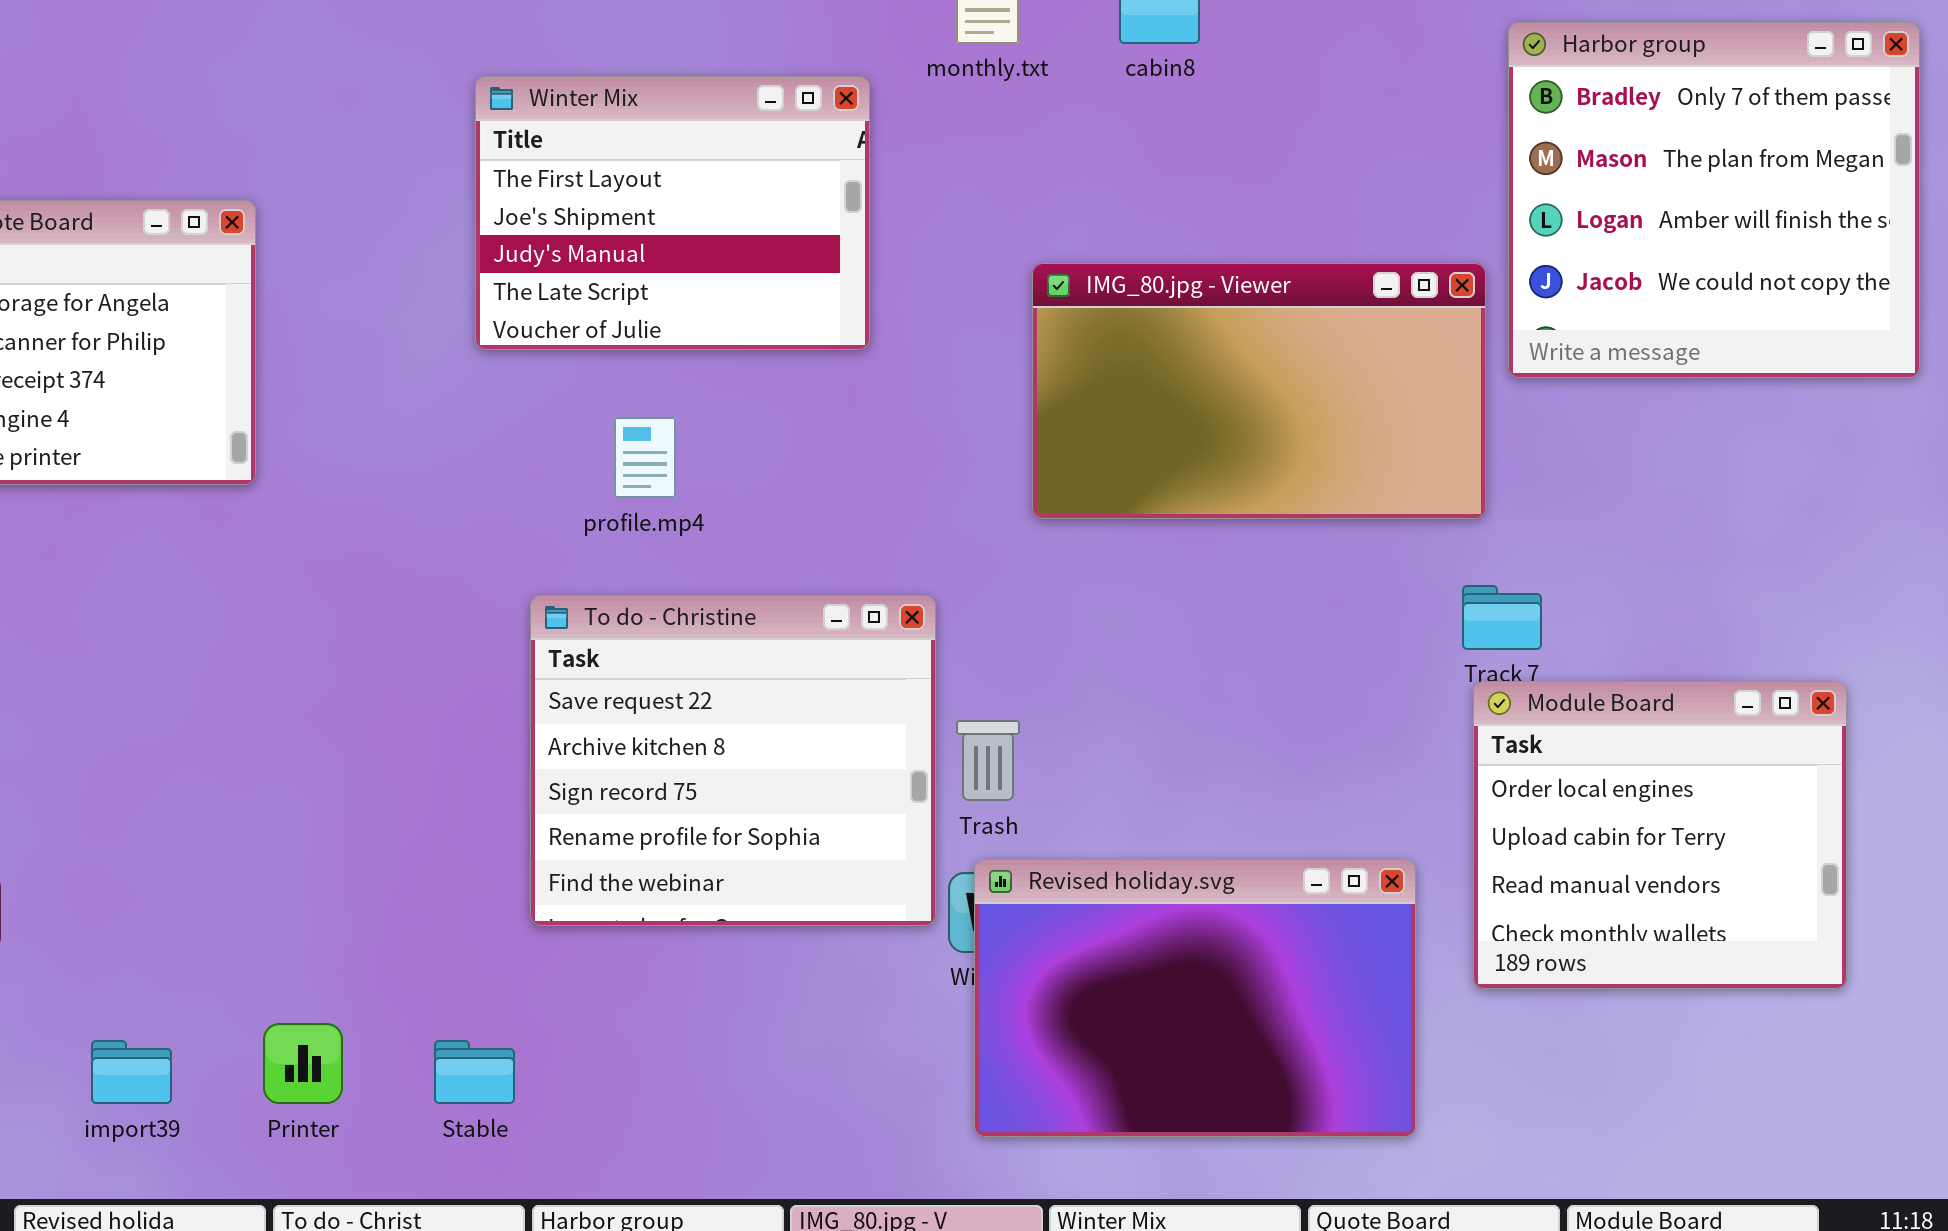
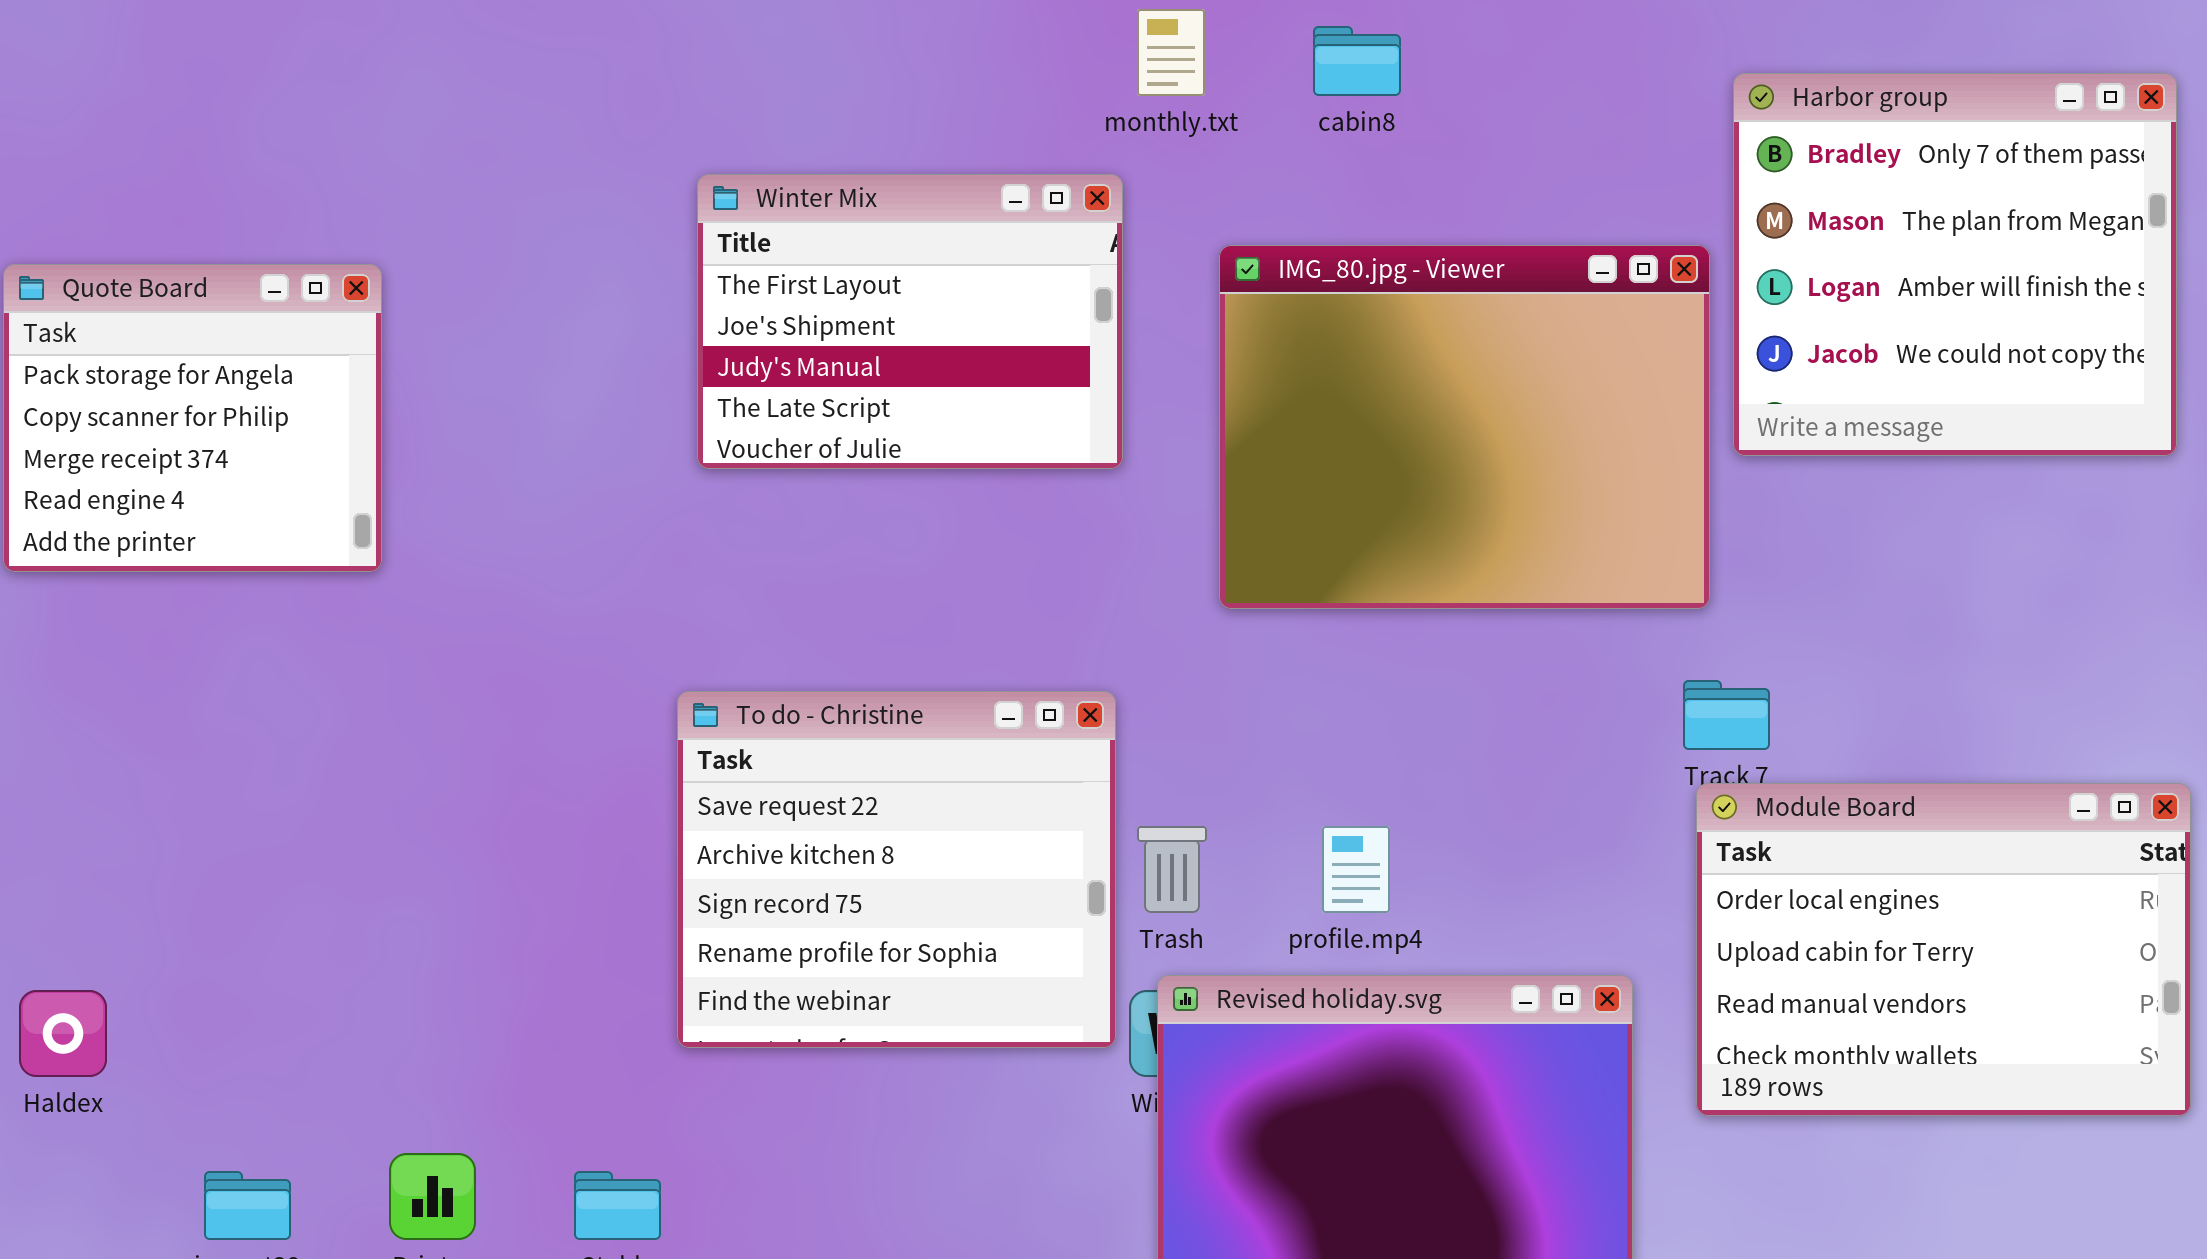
Winter Mix: [475,76,870,350] -> [697,174,1123,469], moved
IMG_80.jpg - Viewer: [1032,263,1486,519] -> [1219,245,1710,609], resized
profile.mp4: [614,417,676,498] -> [1322,826,1390,913], moved
Module Board: [1473,681,1847,989] -> [1696,783,2191,1116], resized

